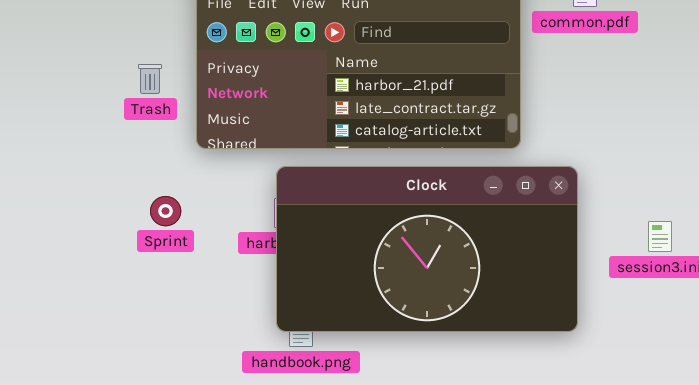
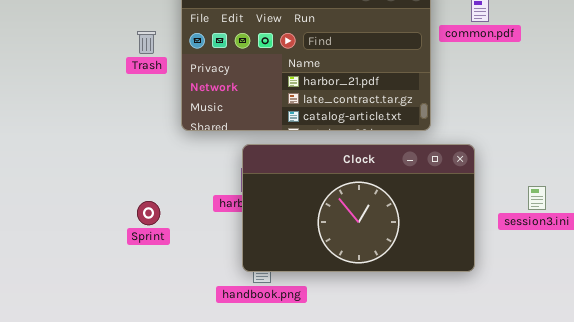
Trash: [138,64,162,94] -> [137,31,156,54], moved
Sprint: [150,196,181,226] -> [137,201,160,225], moved

